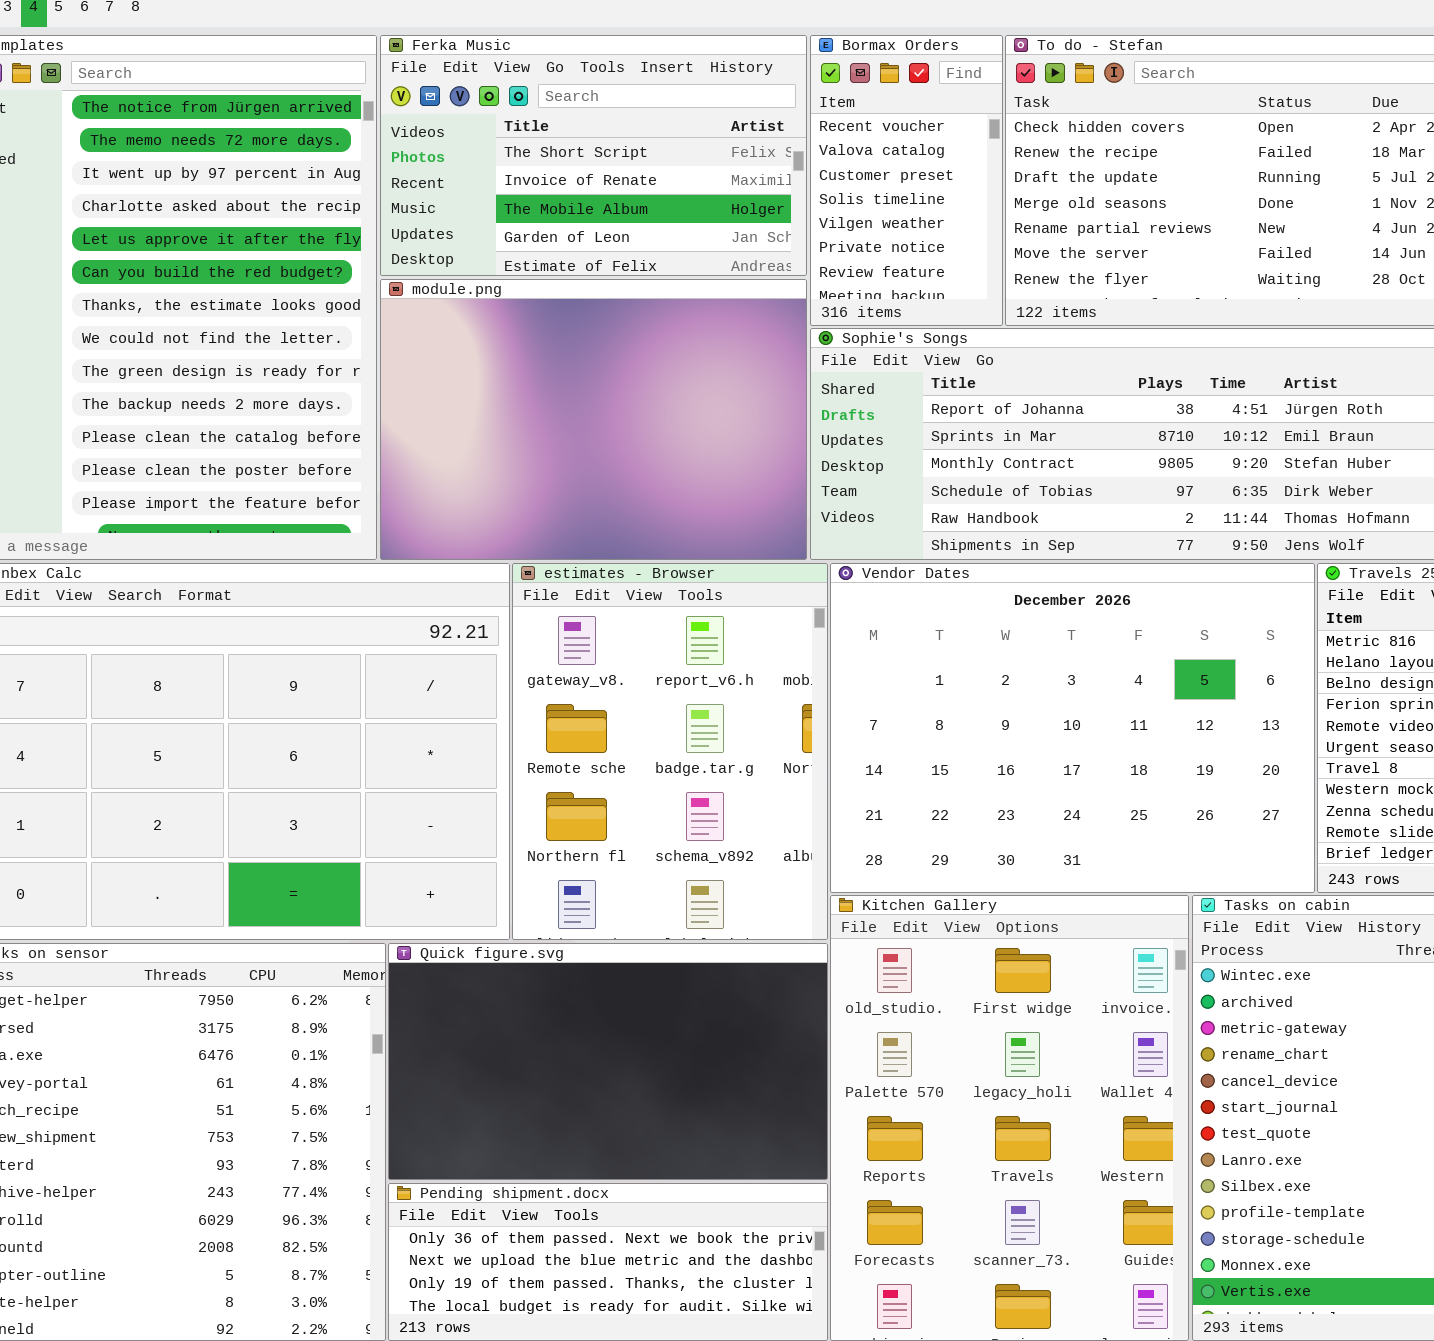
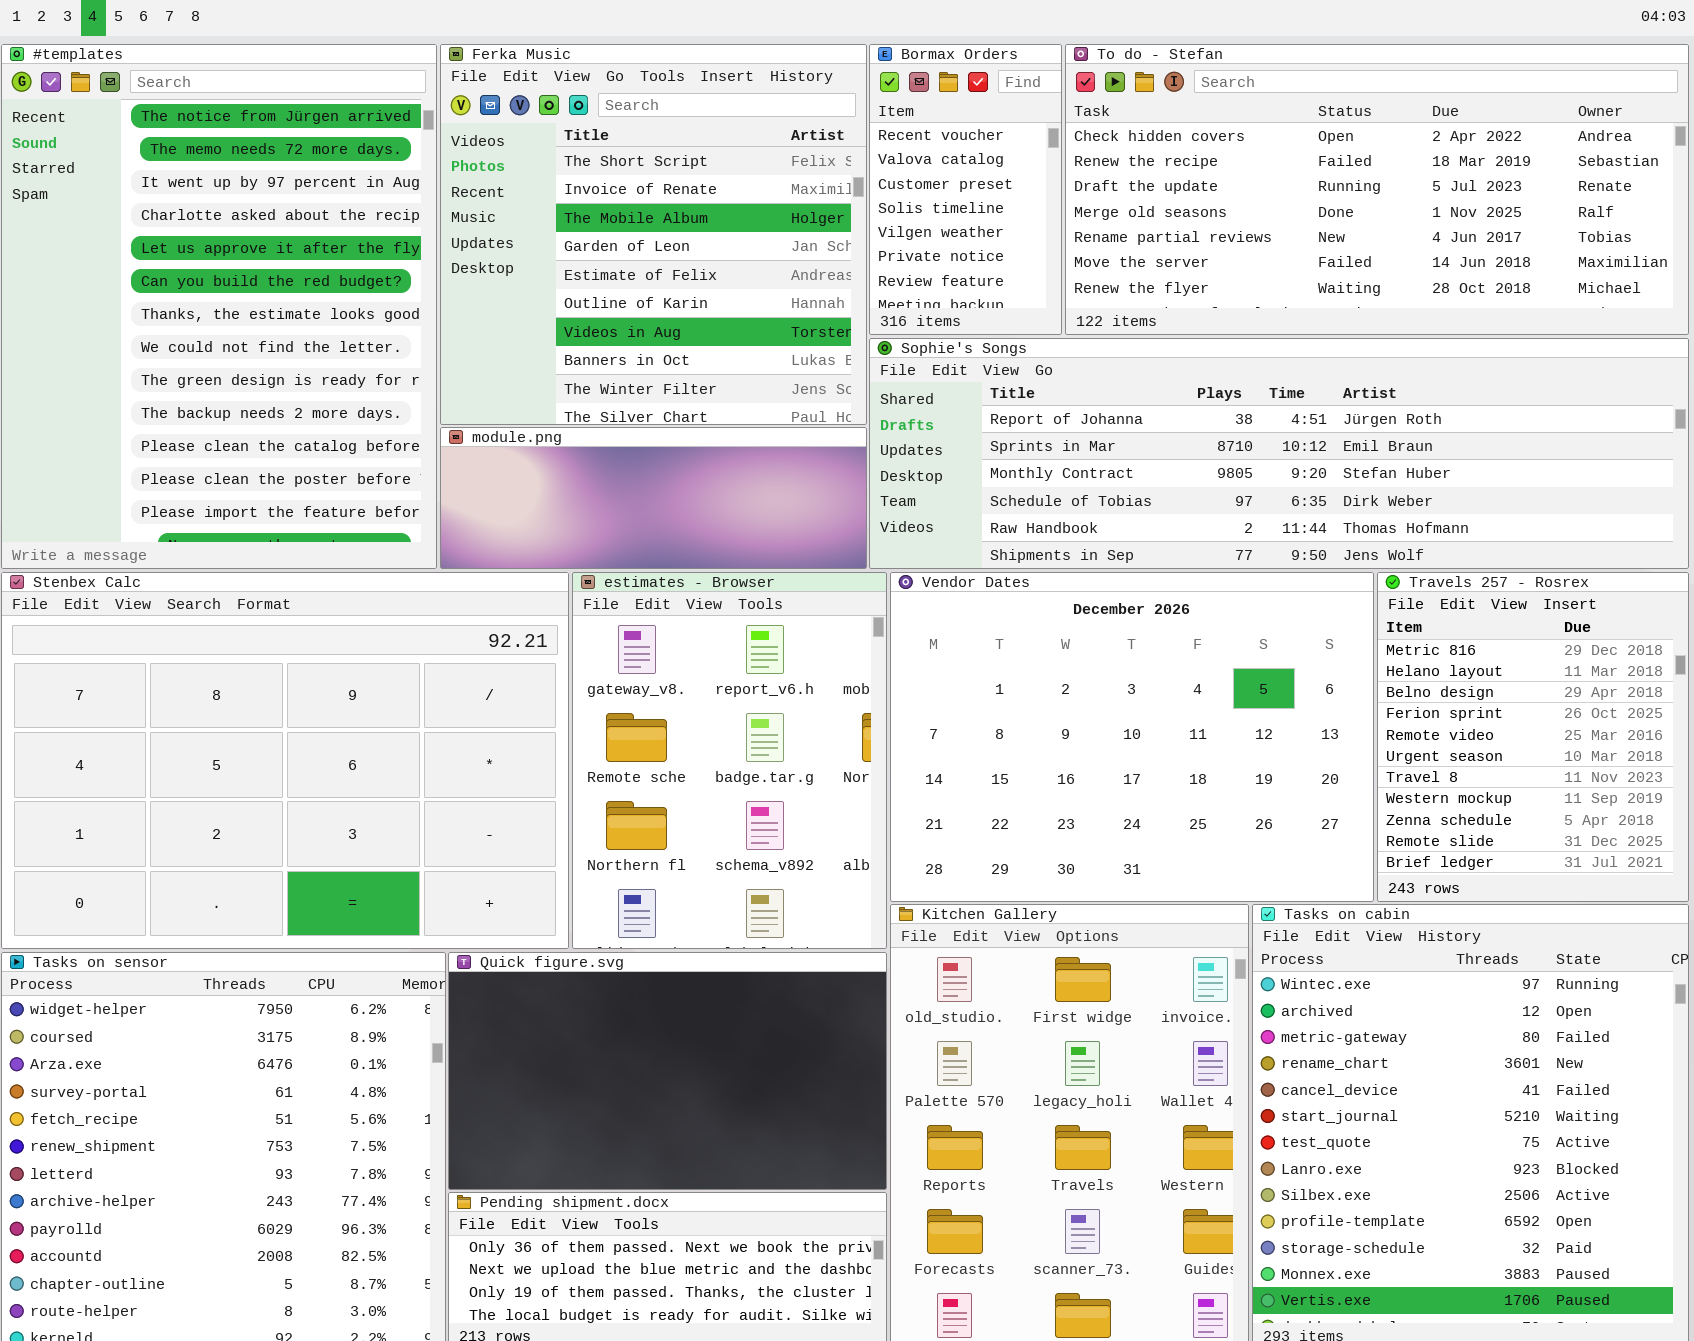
Ferka Music: [380,35,807,276] -> [440,44,867,425], resized
module.png: [380,279,807,560] -> [440,427,867,569], resized

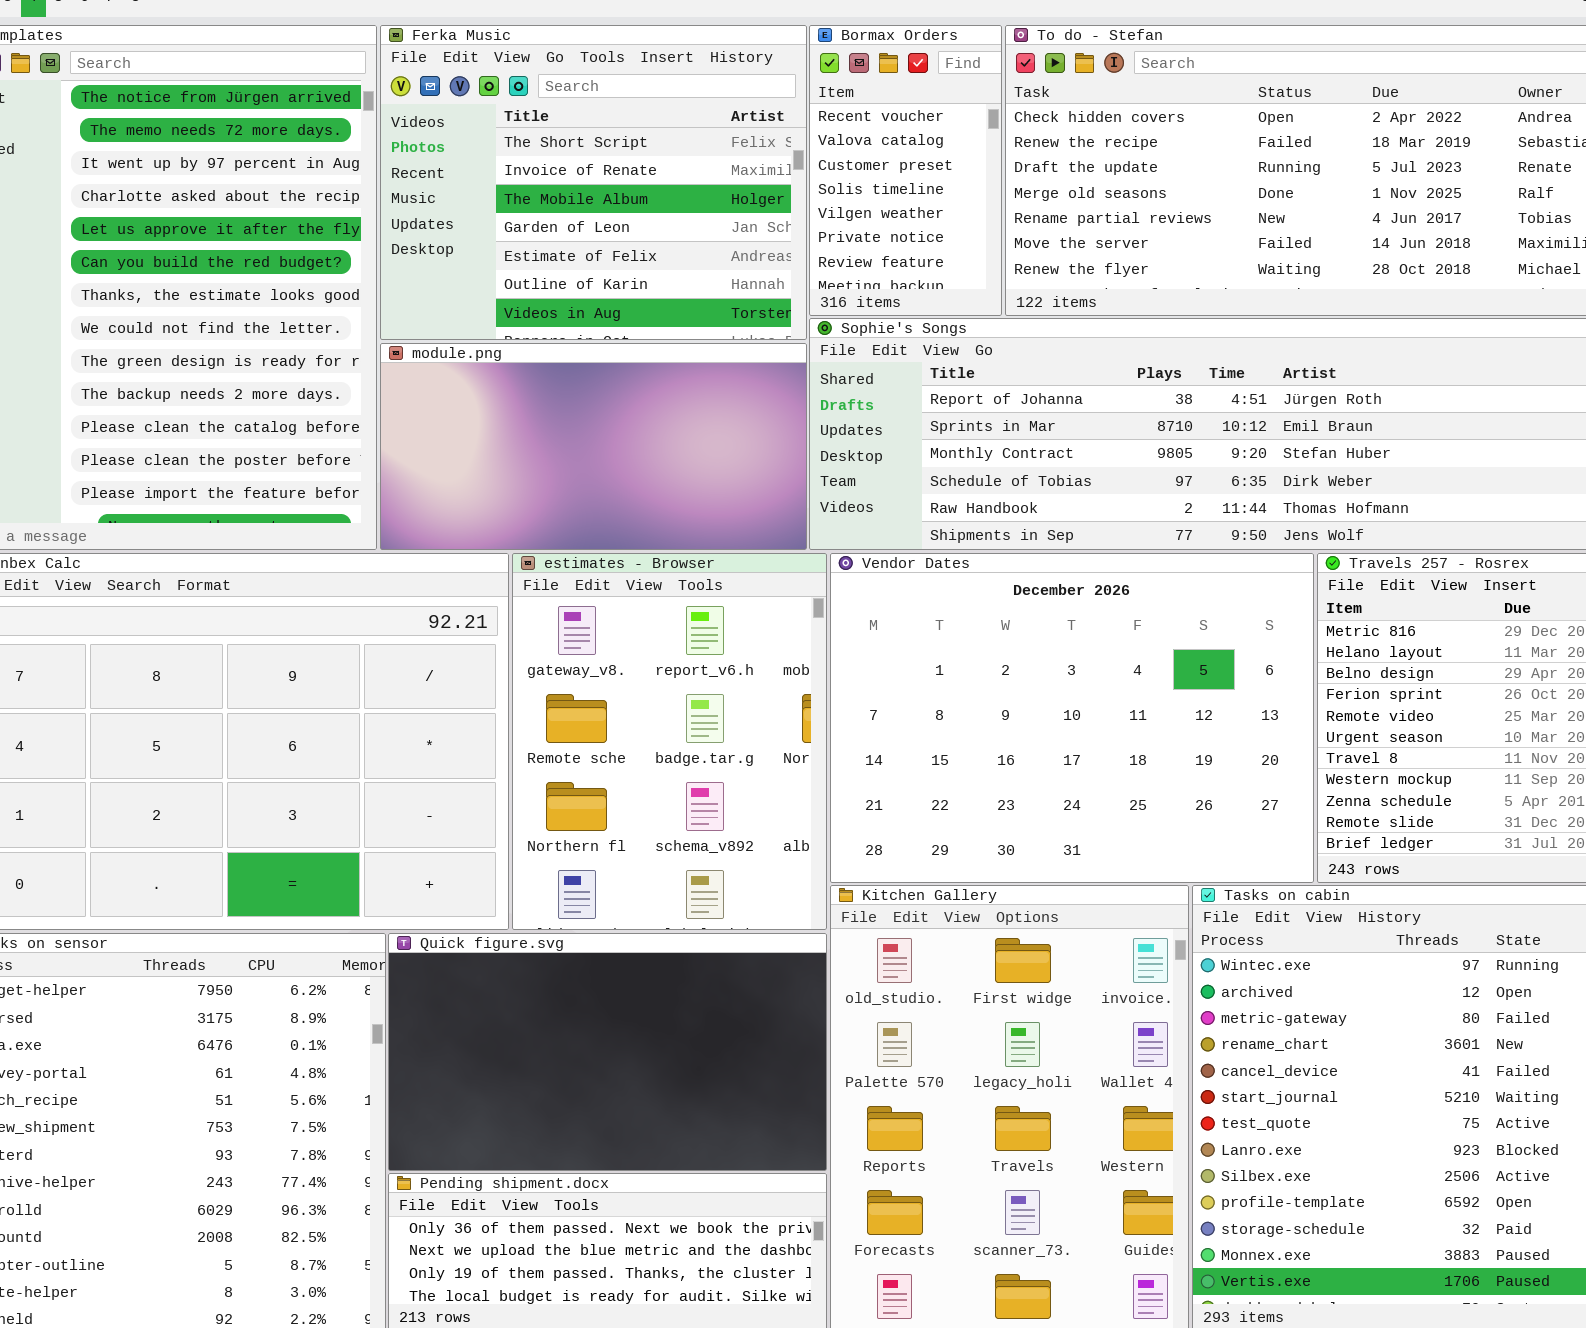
Ferka Music: [440,44,867,425] -> [380,25,807,340], resized
module.png: [440,427,867,569] -> [380,343,807,550], resized

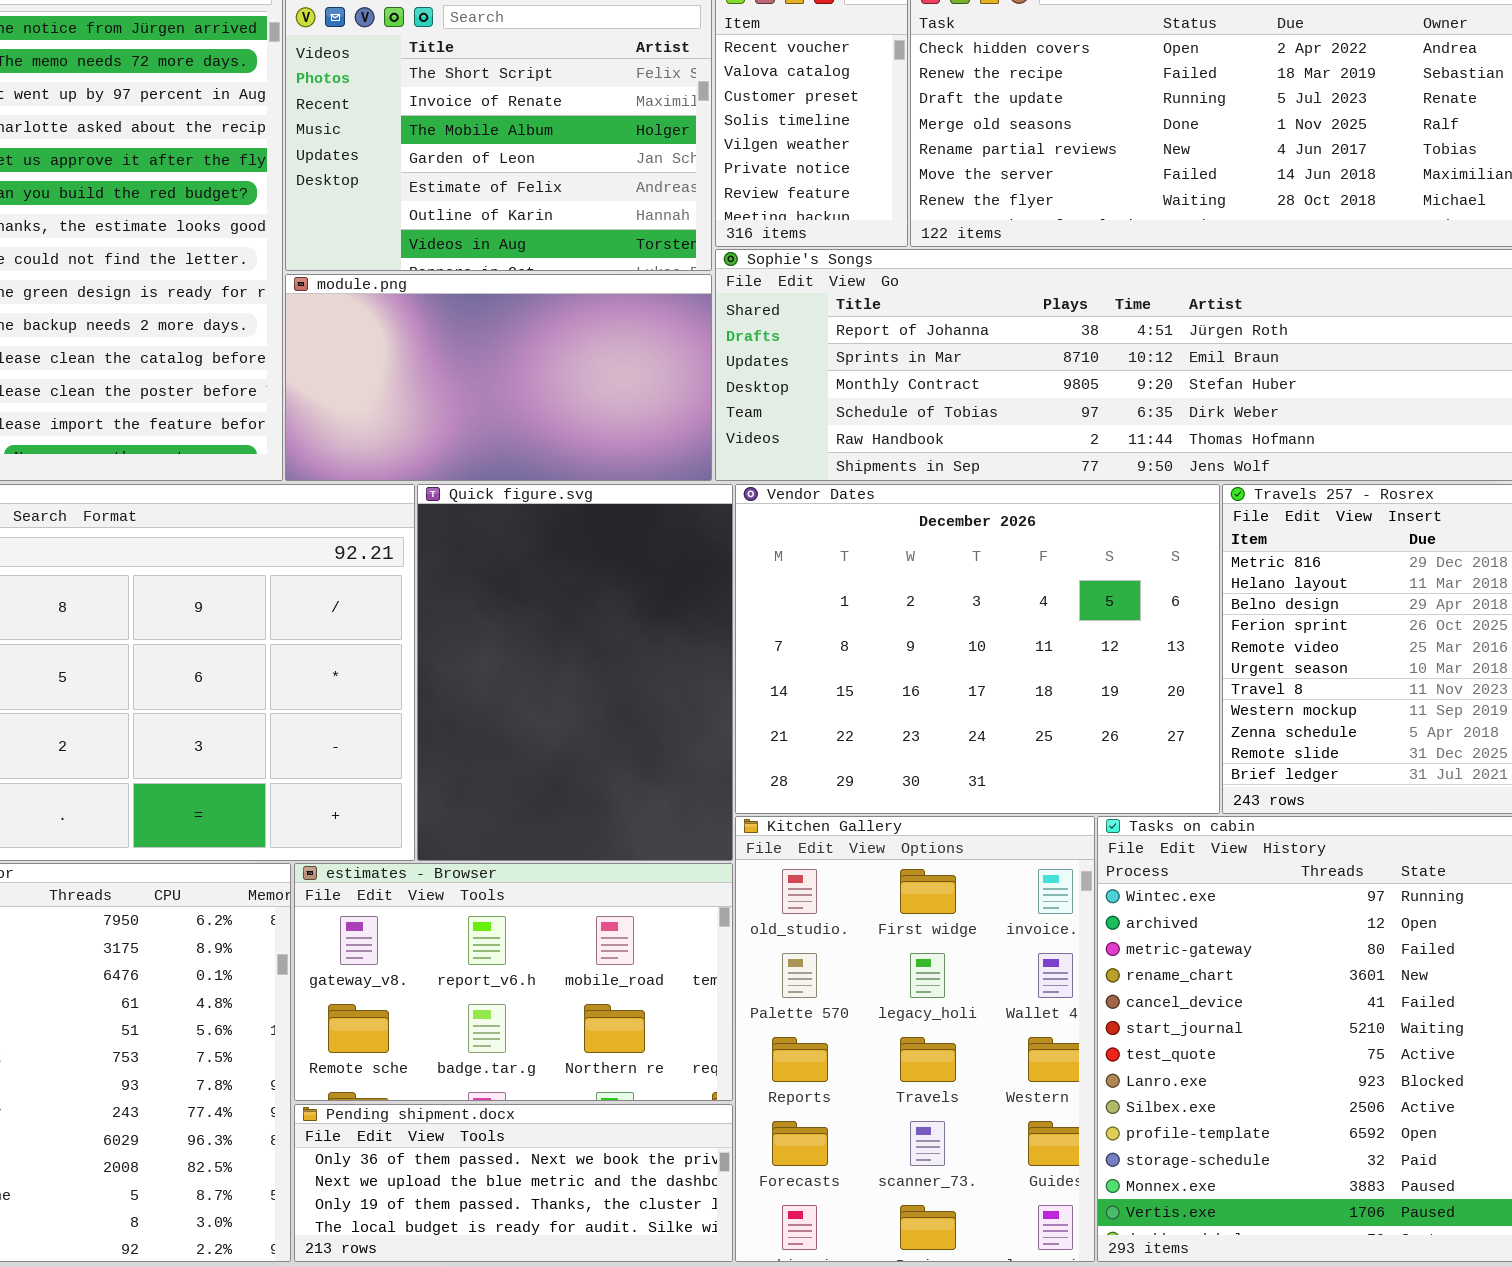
estimates - Browser: [512,553,827,930] -> [294,863,733,1101], moved, resized
Quick figure.svg: [388,933,827,1171] -> [417,484,733,861], moved, resized

